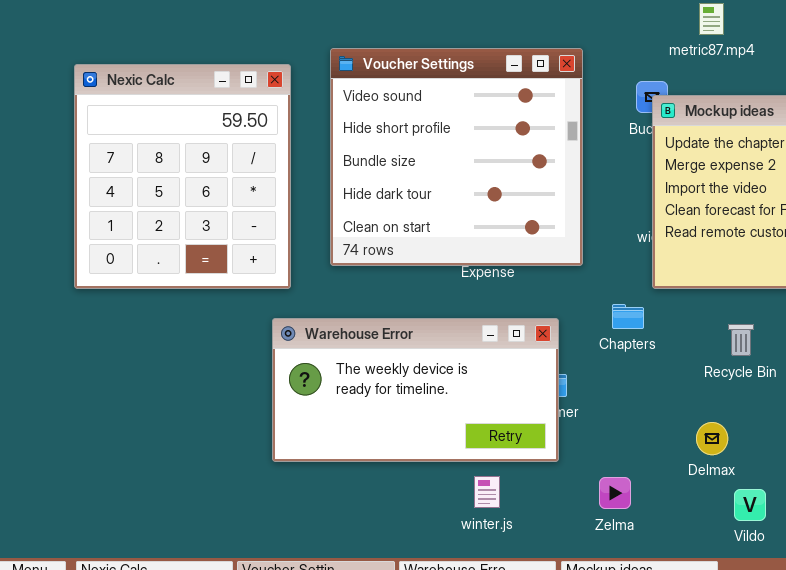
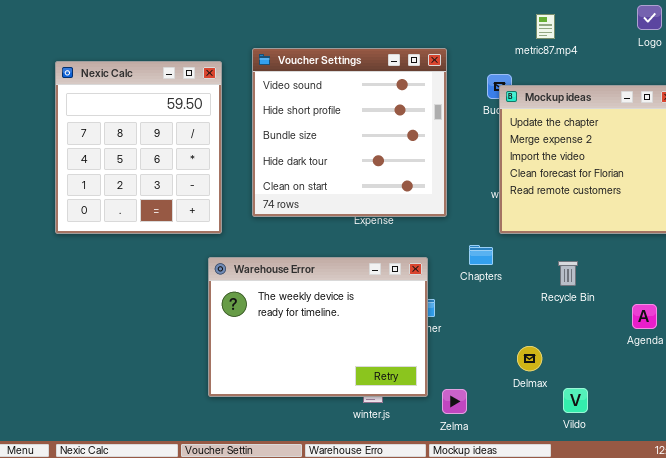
Warehouse Error: [272,318,559,462] -> [208,257,428,397], resized
Delmax: [696,422,728,455] -> [517,346,542,371], moved
Zelma: [599,477,631,509] -> [442,389,467,414], moved

